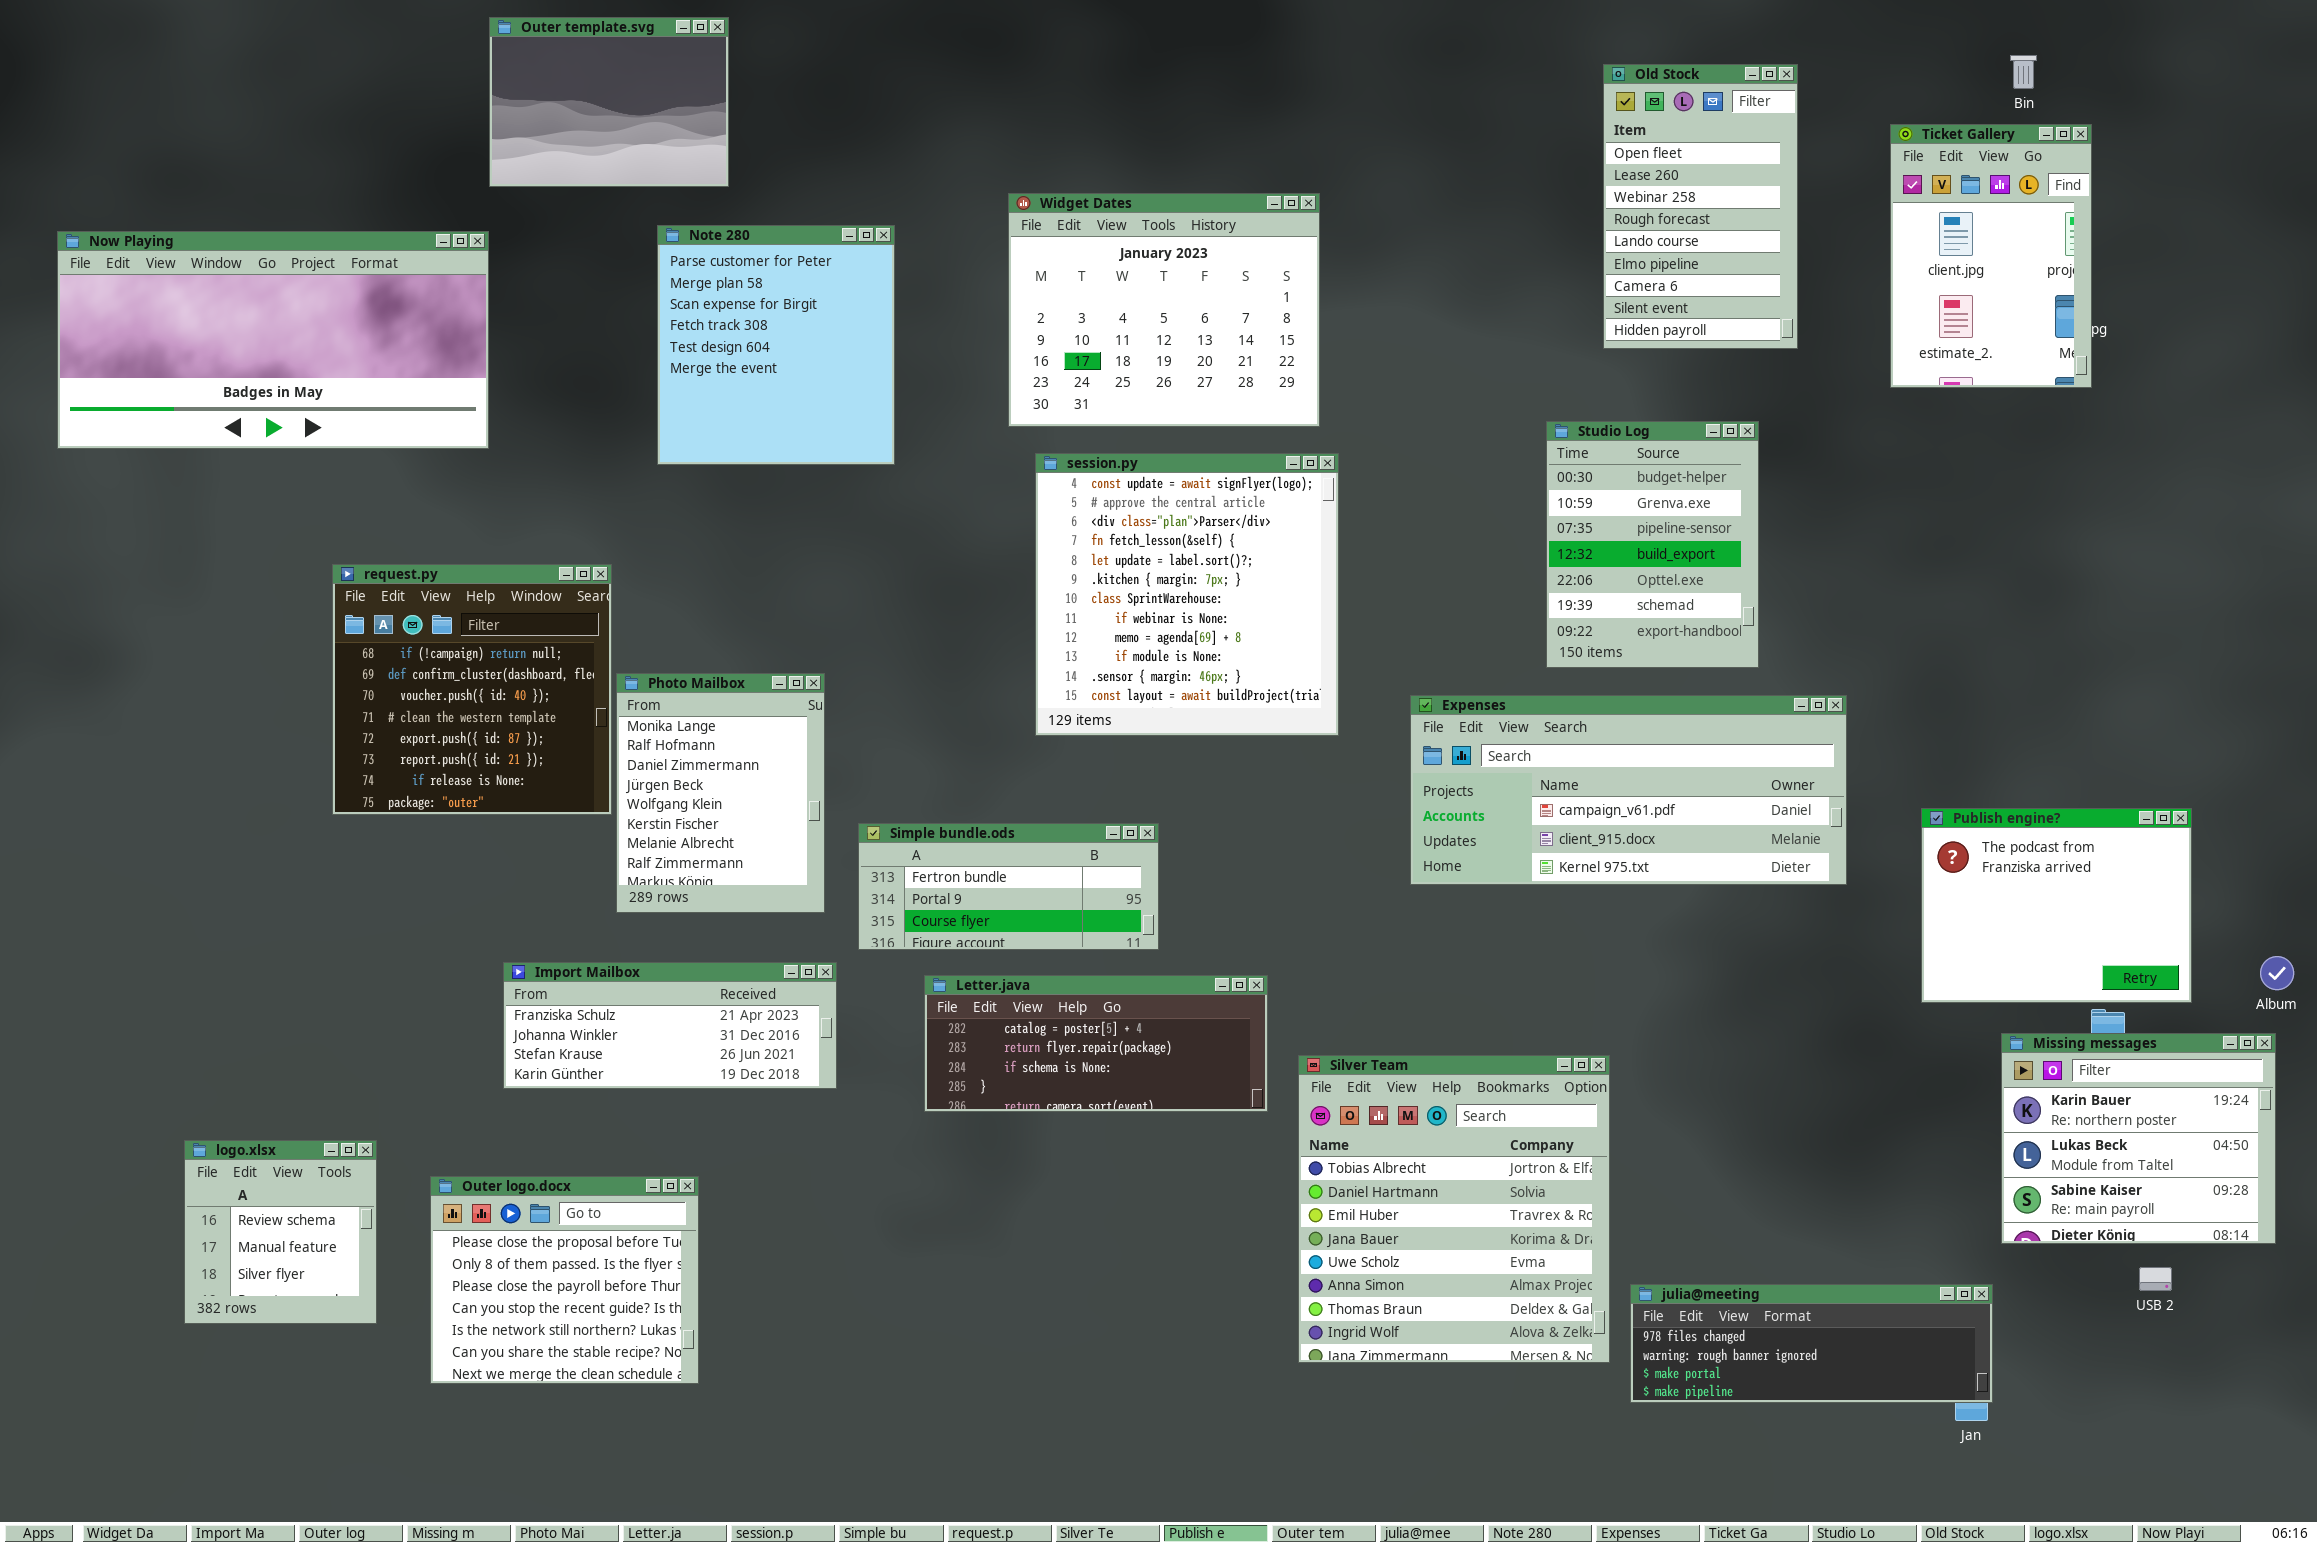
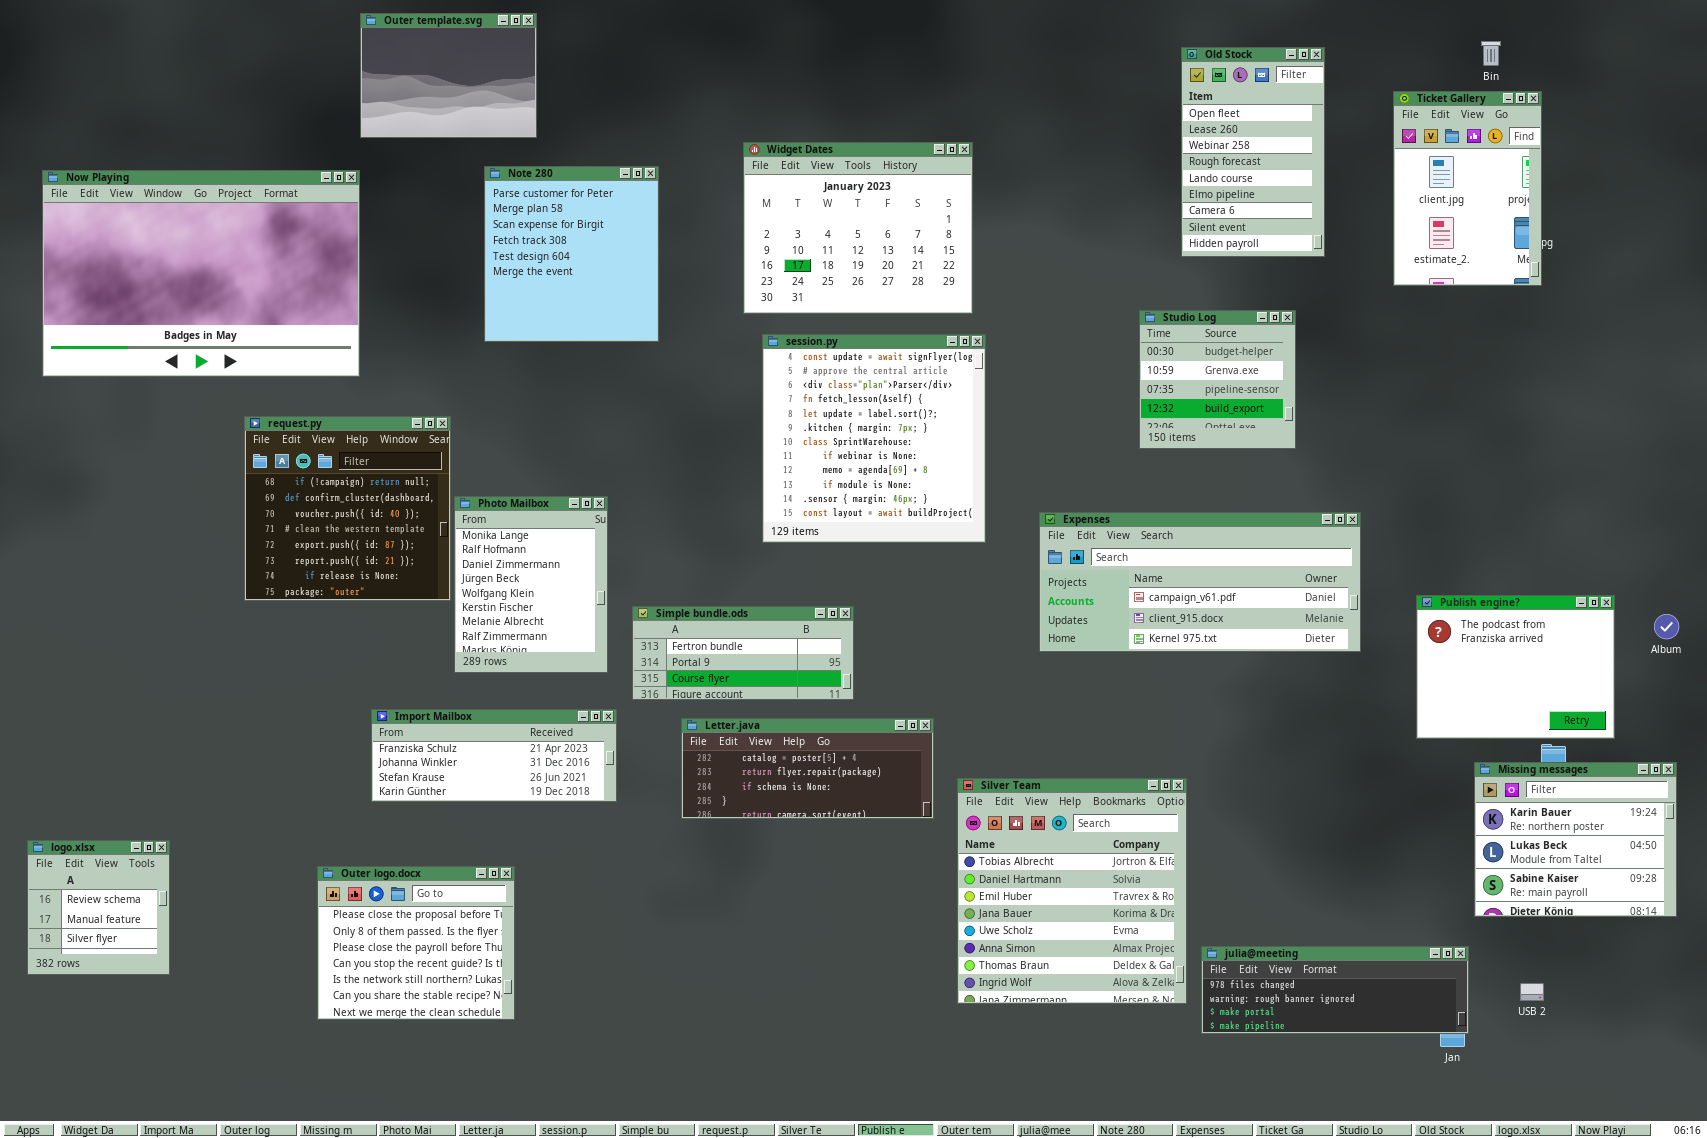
Now Playing: [57,231,489,449] -> [42,170,360,377], resized
Studio Log: [1546,421,1759,668] -> [1139,310,1296,449], resized
Album: [2260,956,2294,990] -> [1654,614,1679,639], moved
logo.xlsx: [184,1140,377,1324] -> [27,840,170,975], moved
USB 2: [2139,1267,2172,1291] -> [1520,983,1544,1001], moved

